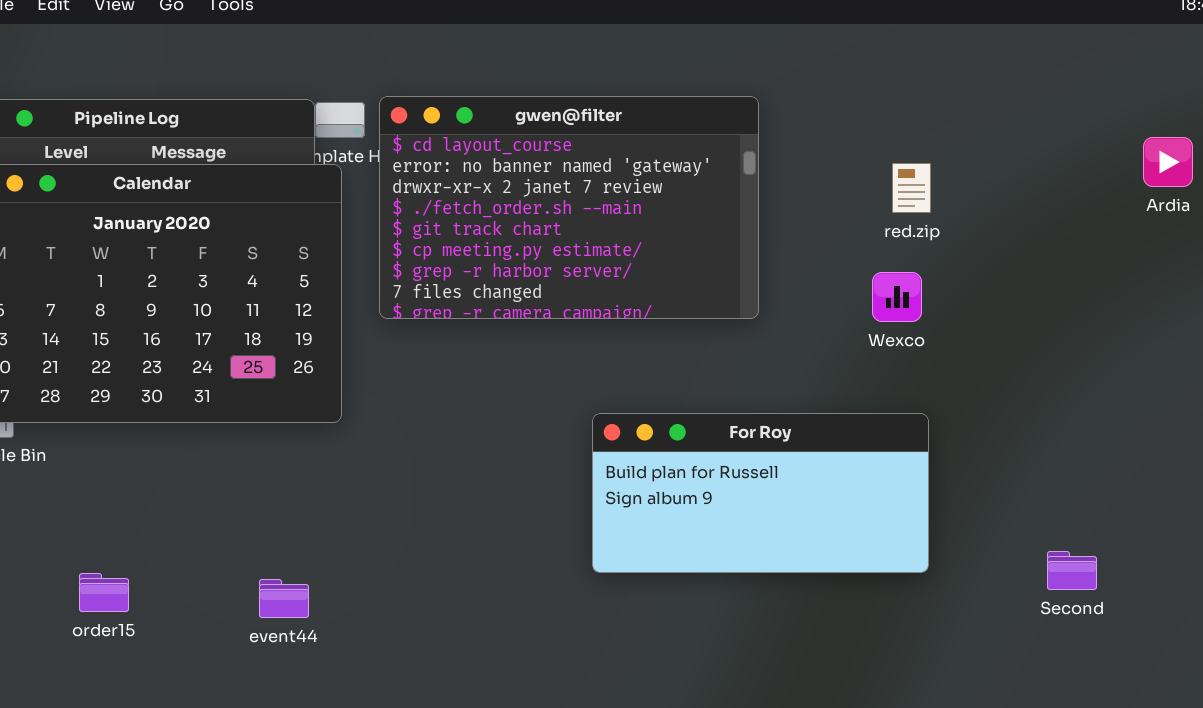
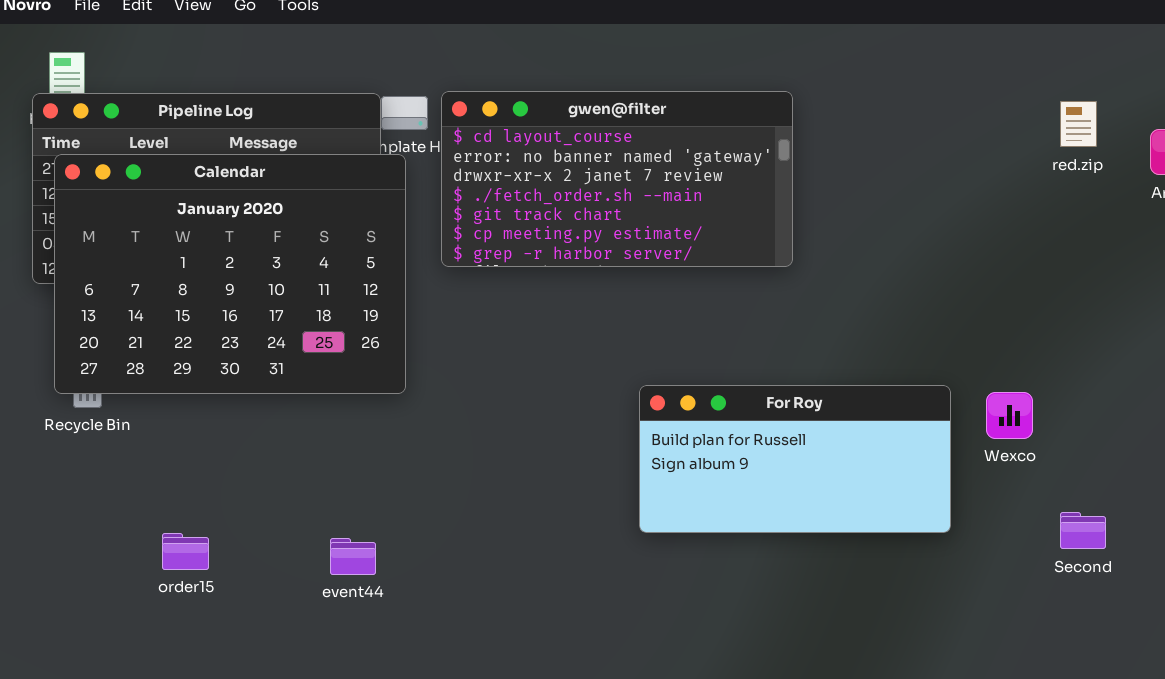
gwen@filter: [379,96,759,319] -> [441,91,793,267], resized
red.zip: [892,163,931,213] -> [1060,101,1097,147], moved
Wexco: [872,272,922,322] -> [986,392,1033,439], moved

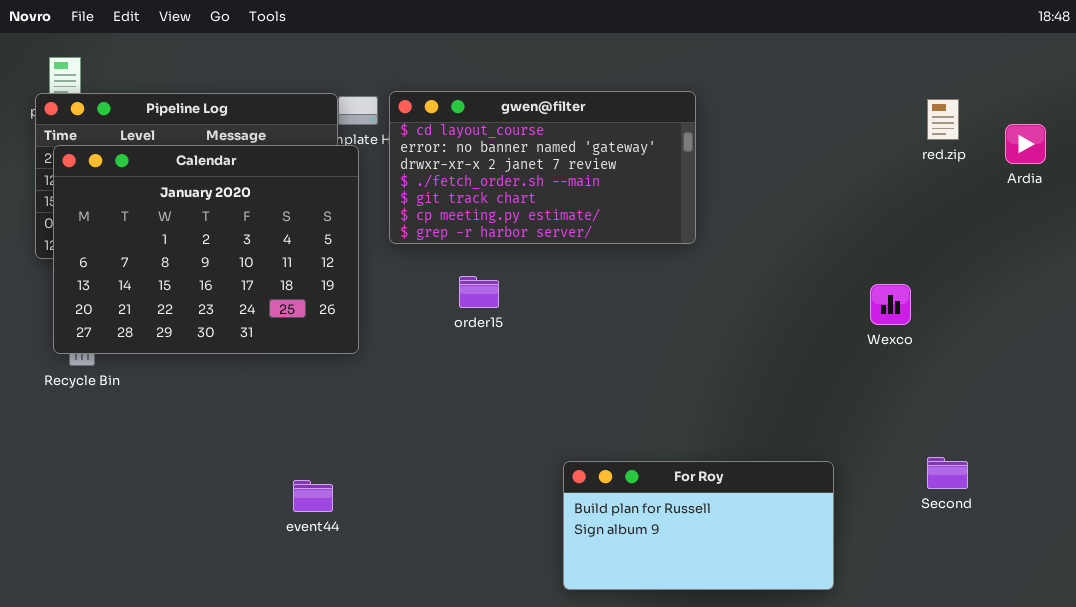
For Roy: [639,385,951,533] -> [563,461,834,590], moved
Wexco: [986,392,1033,439] -> [870,284,911,325], moved
order15: [162,533,209,570] -> [459,276,499,308], moved

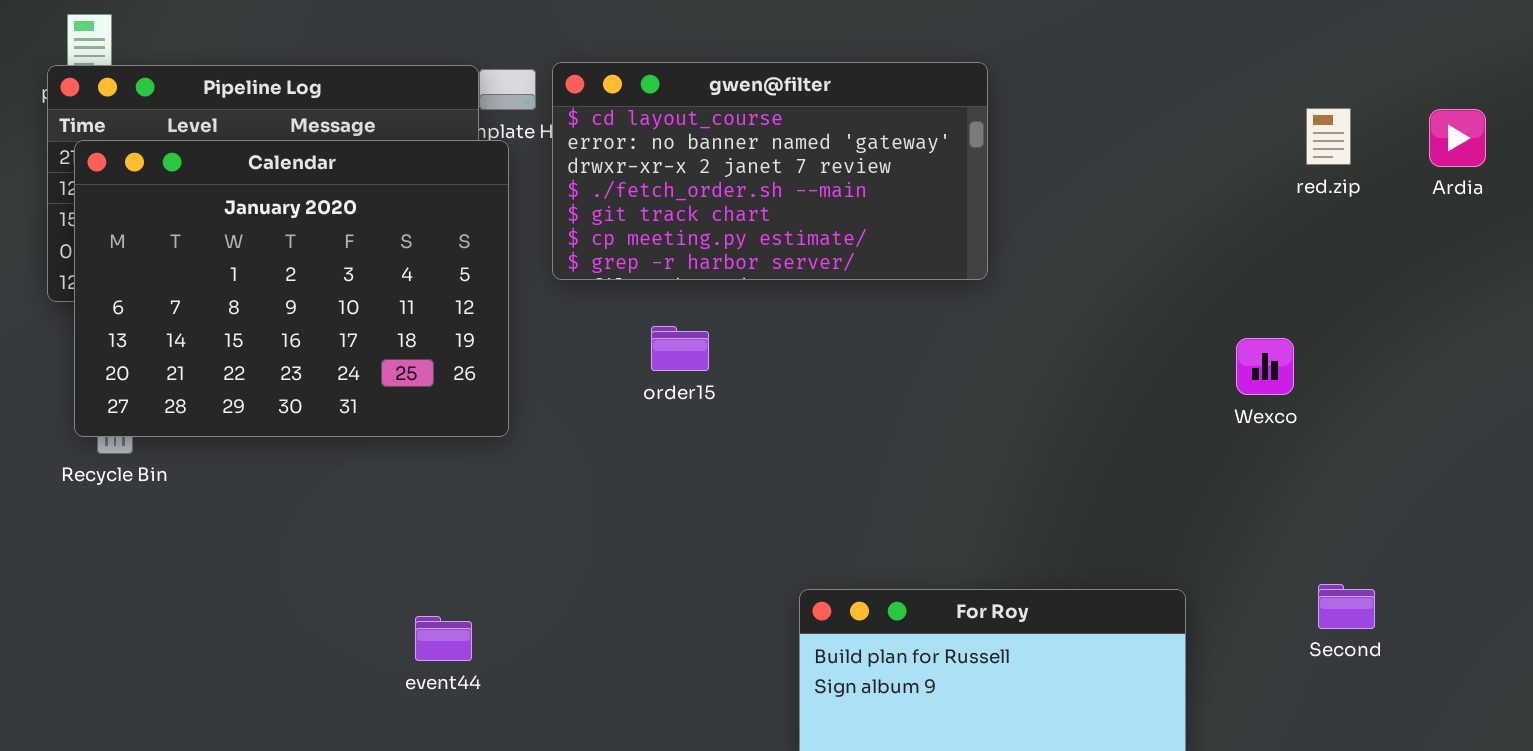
red.zip: [927,99,959,140] -> [1306,108,1351,165], moved

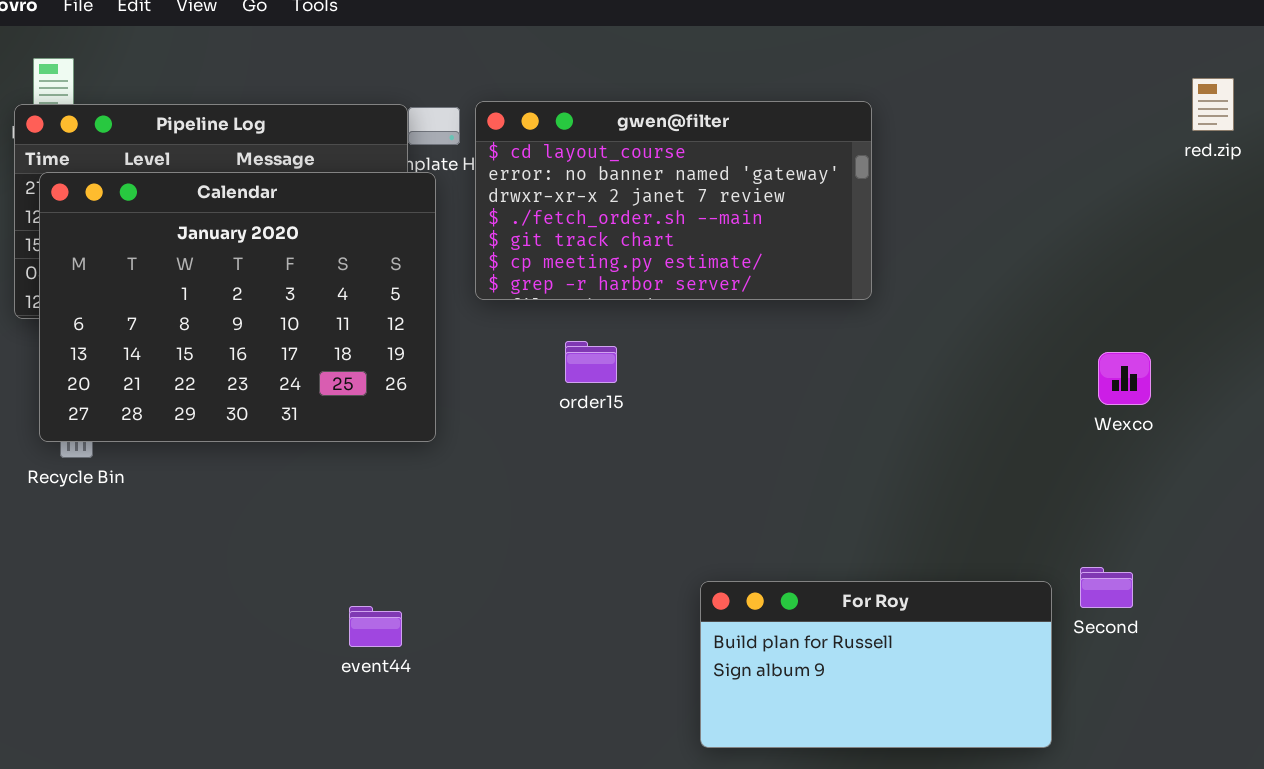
red.zip: [1306,108,1351,165] -> [1192,78,1234,131], moved
Second: [1318,584,1375,629] -> [1080,567,1133,608], moved

